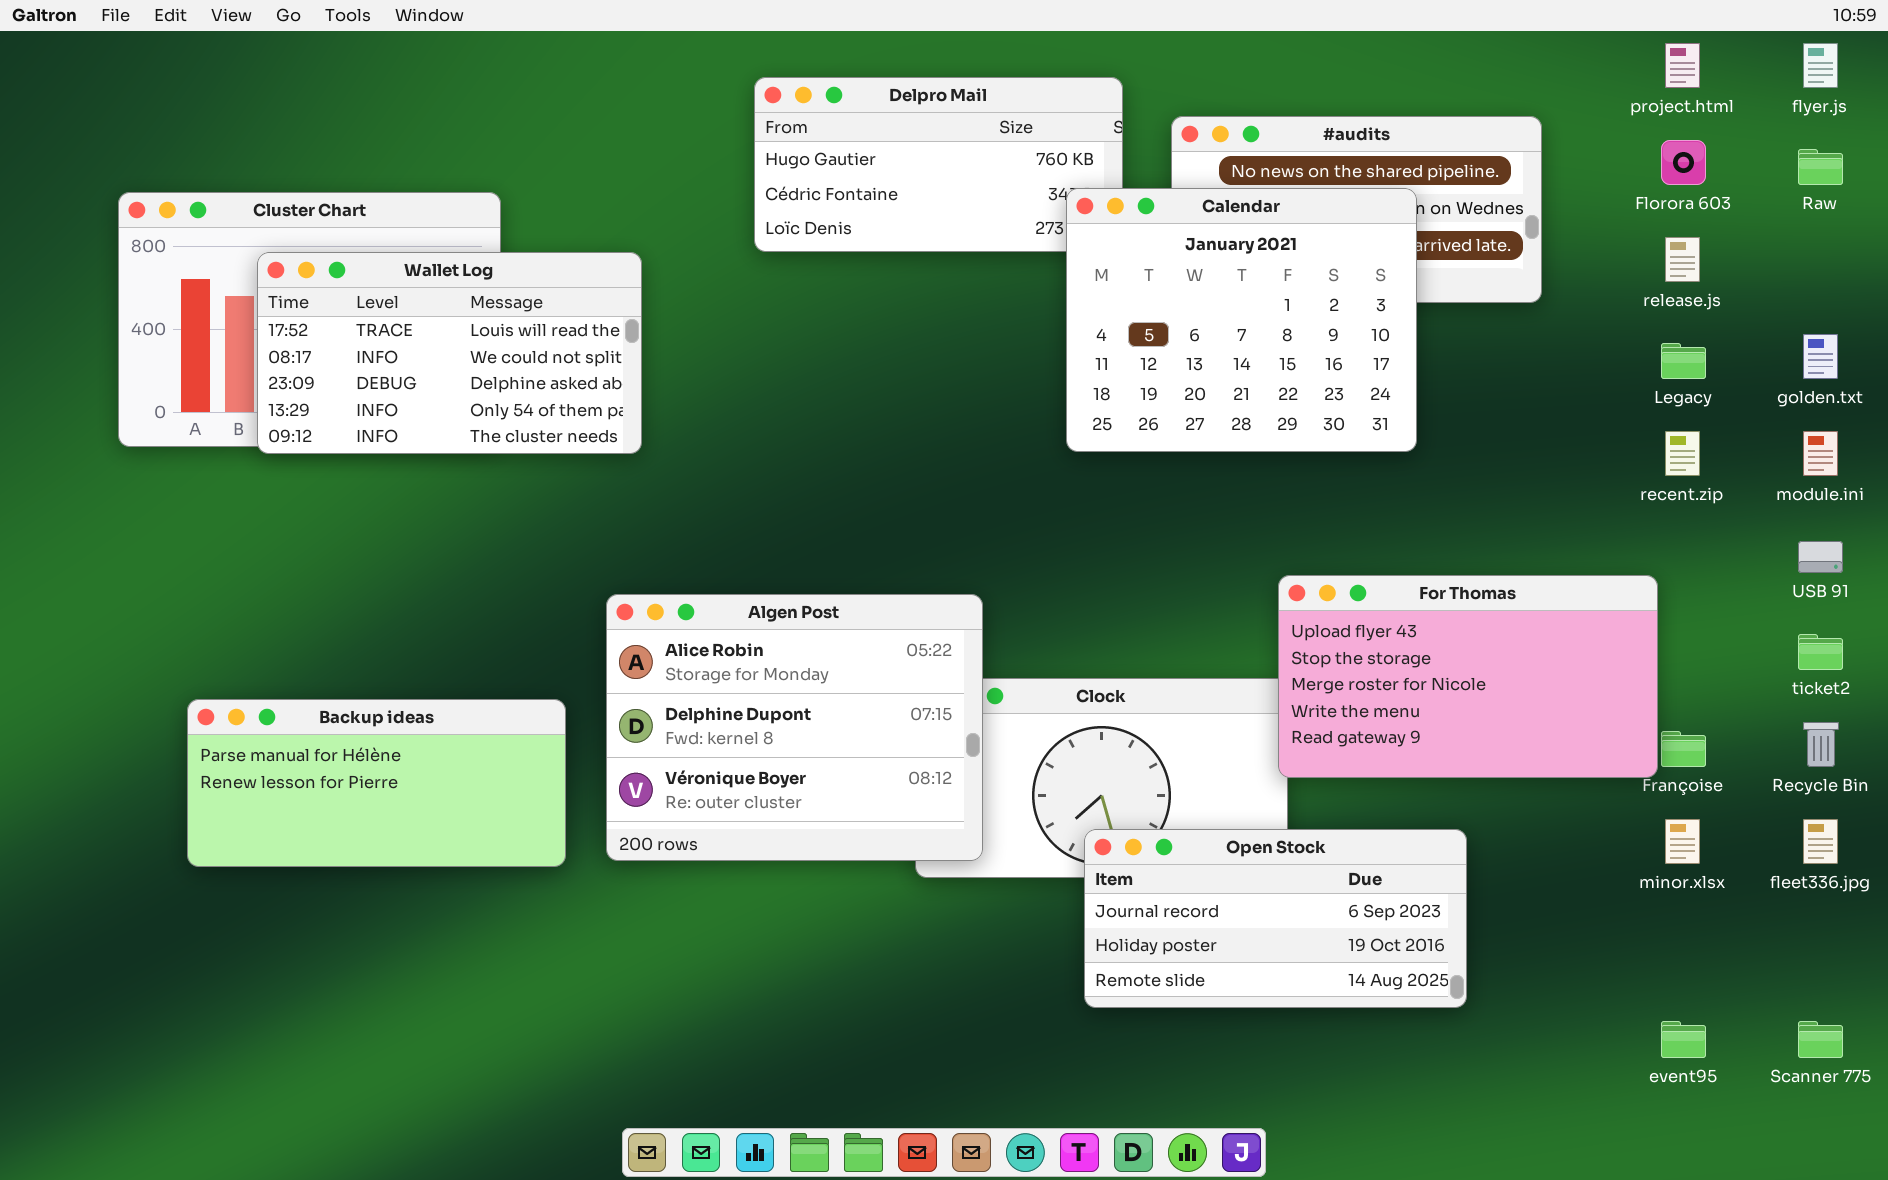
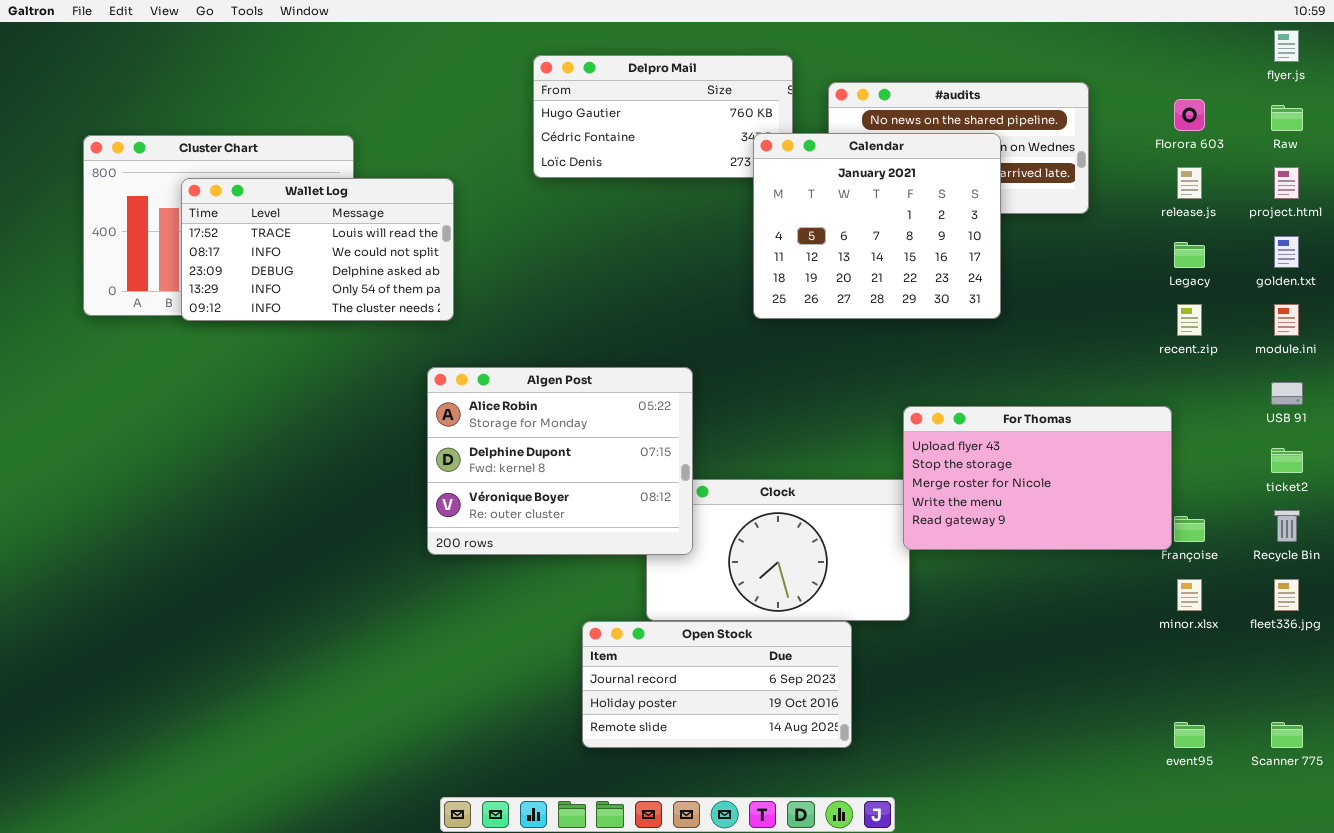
project.html: [1665,43,1700,88] -> [1274,167,1299,199], moved
Algen Post: [606,594,983,861] -> [427,367,693,555], moved
Backup ideas: [187,699,566,867] -> none, closed
Open Stock: [1084,829,1467,1008] -> [582,621,852,748], moved

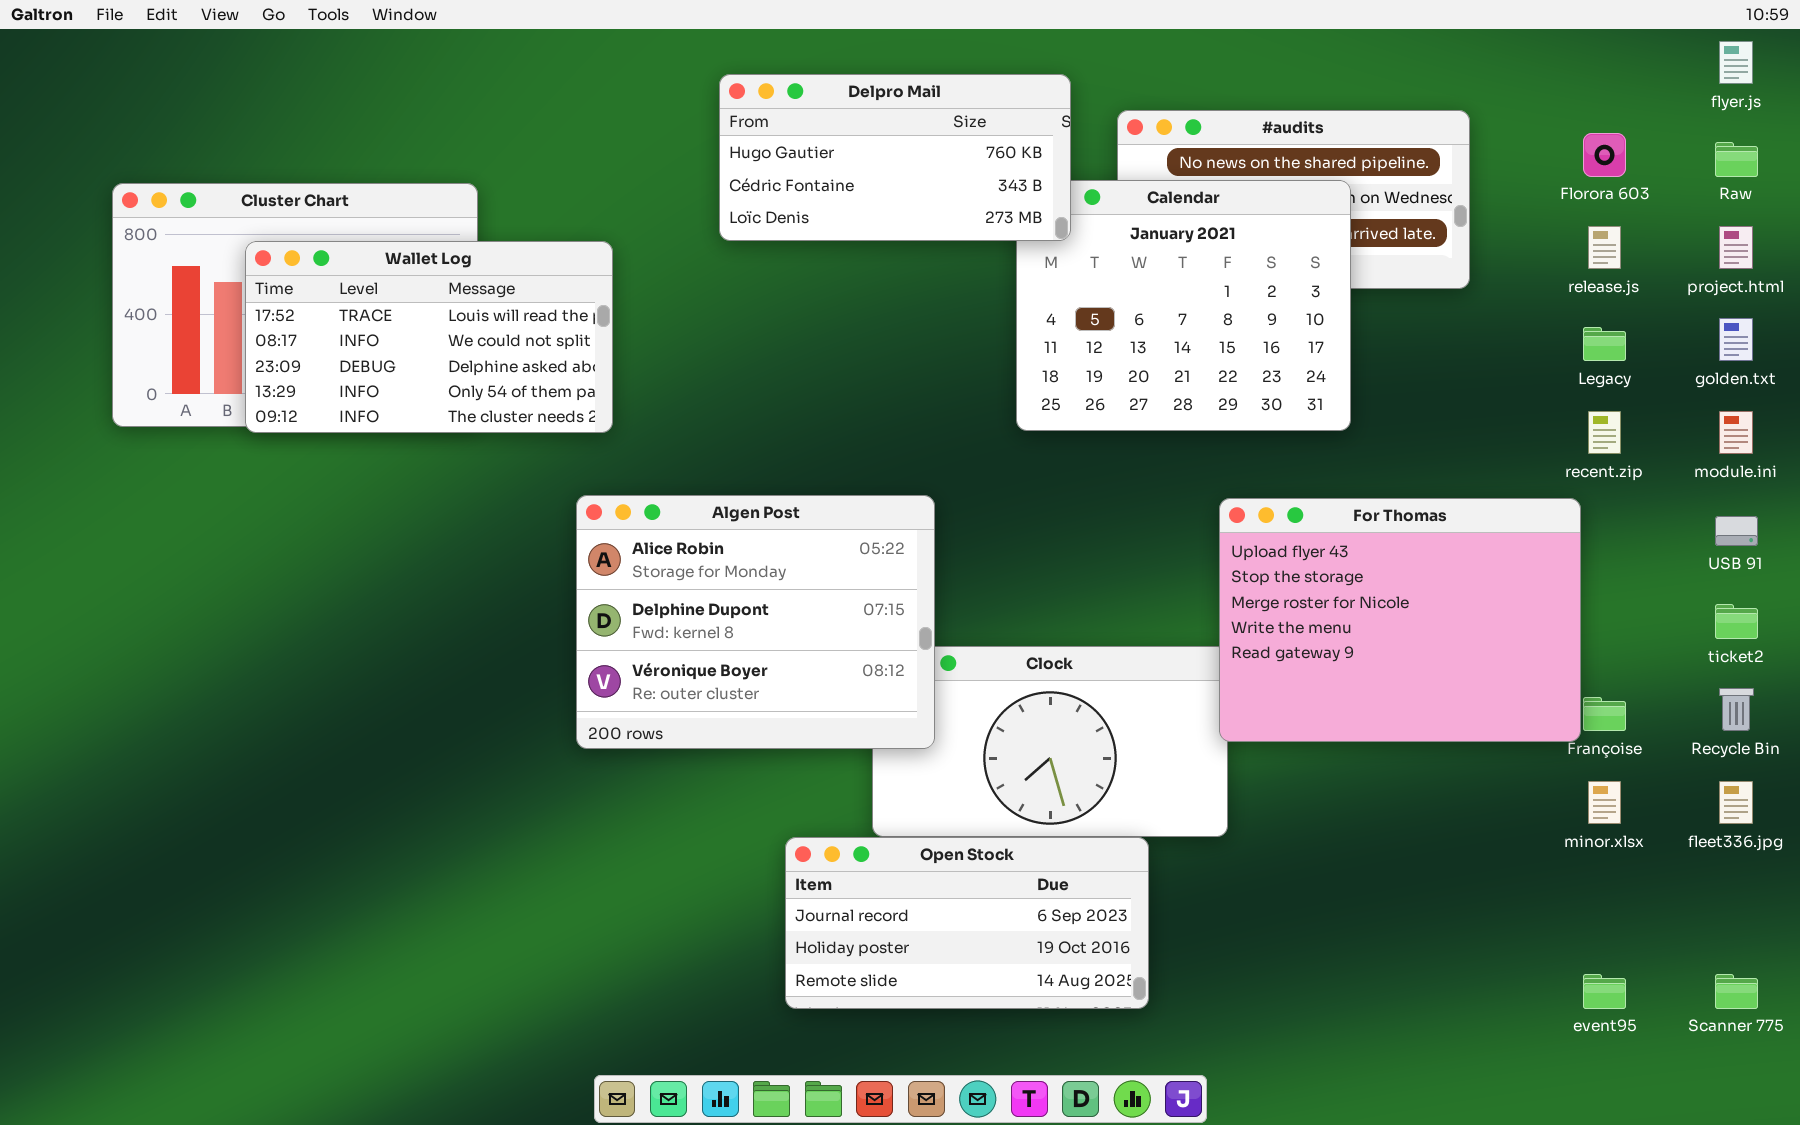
Delpro Mail: [533,55,793,178] -> [719,74,1071,241], raised
For Thomas: [903,406,1172,550] -> [1219,498,1581,742], resized

